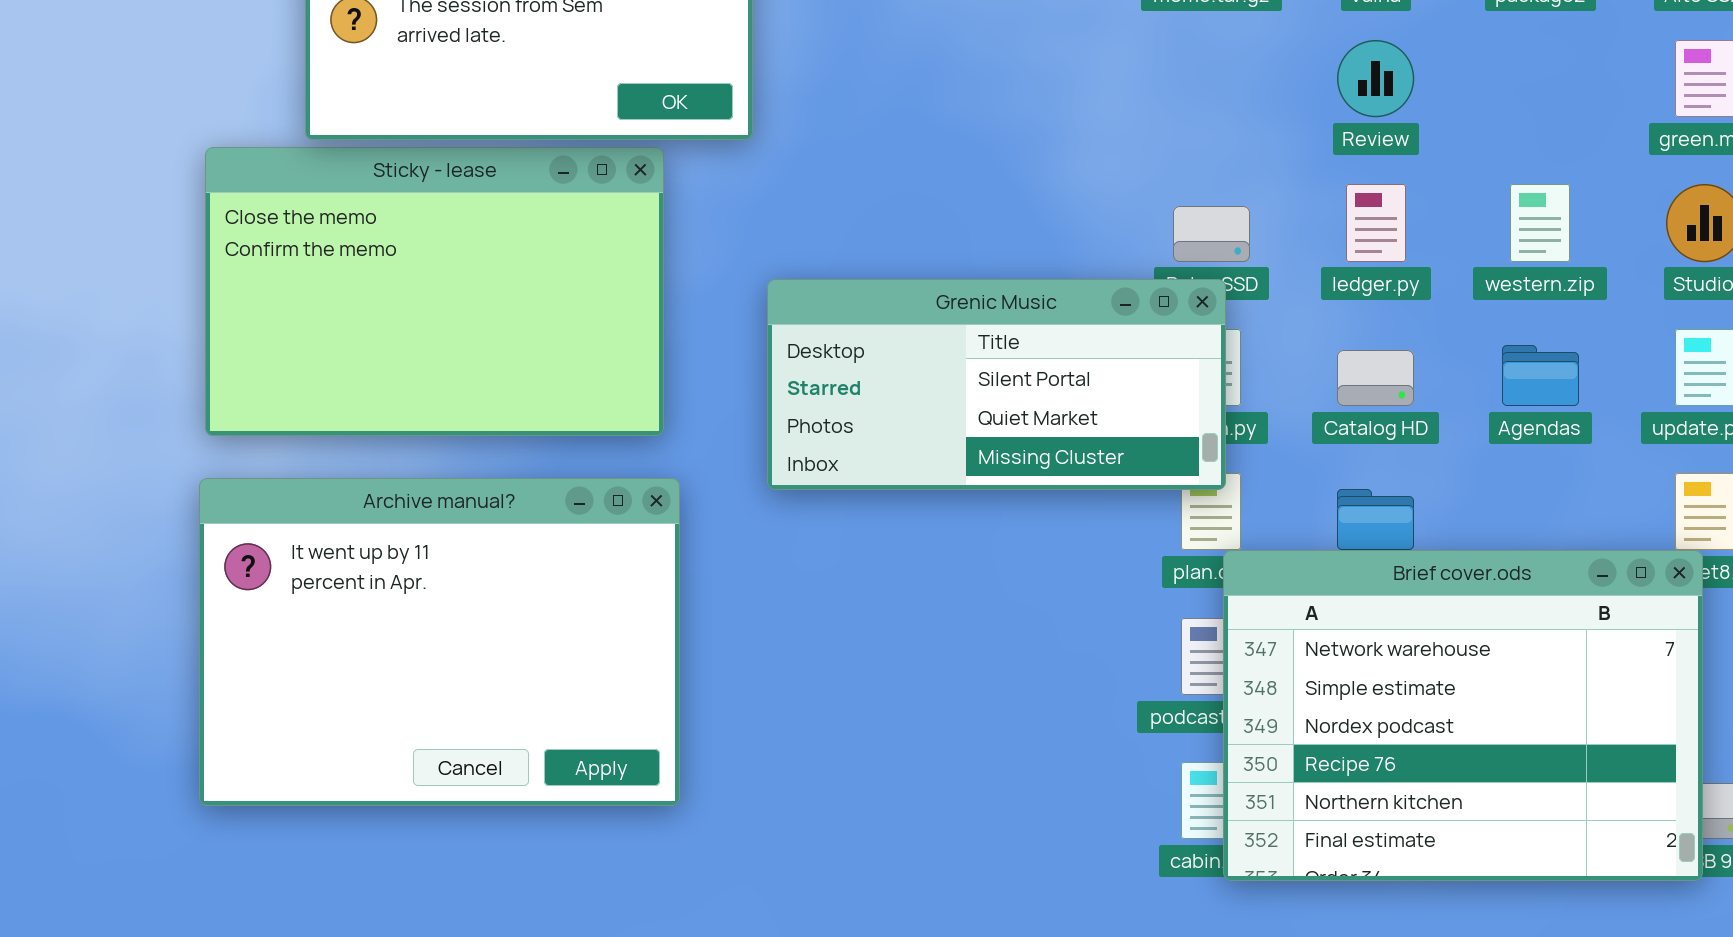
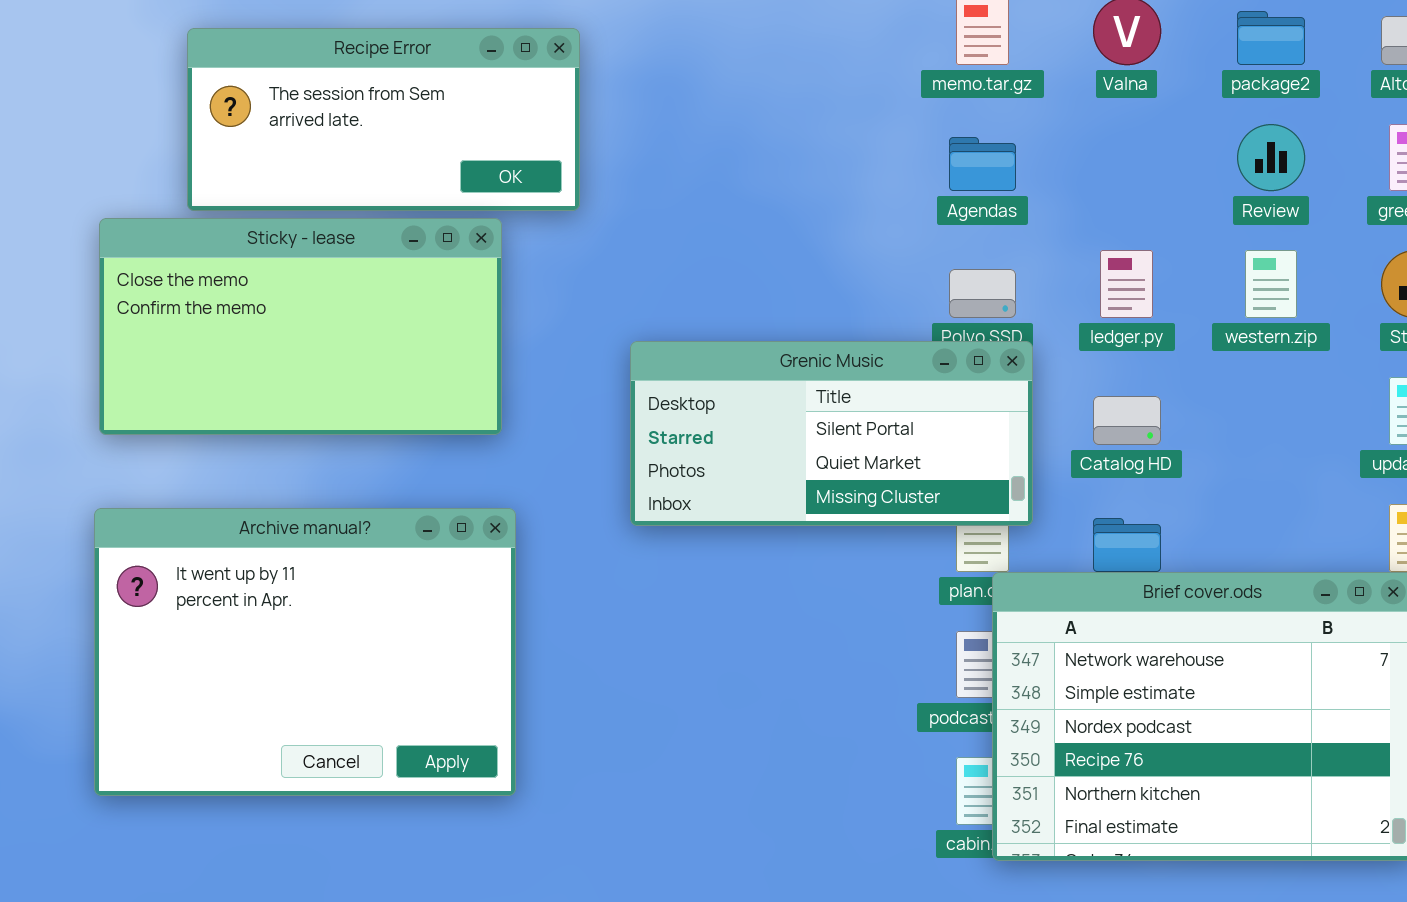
Review: [1337,40,1414,117] -> [1237,124,1305,191], moved
Sticky - lease: [205,147,664,436] -> [99,218,502,435], resized
Grenic Music: [767,279,1226,490] -> [630,341,1033,526], moved
Agendas: [1502,345,1579,406] -> [949,137,1016,191], moved

